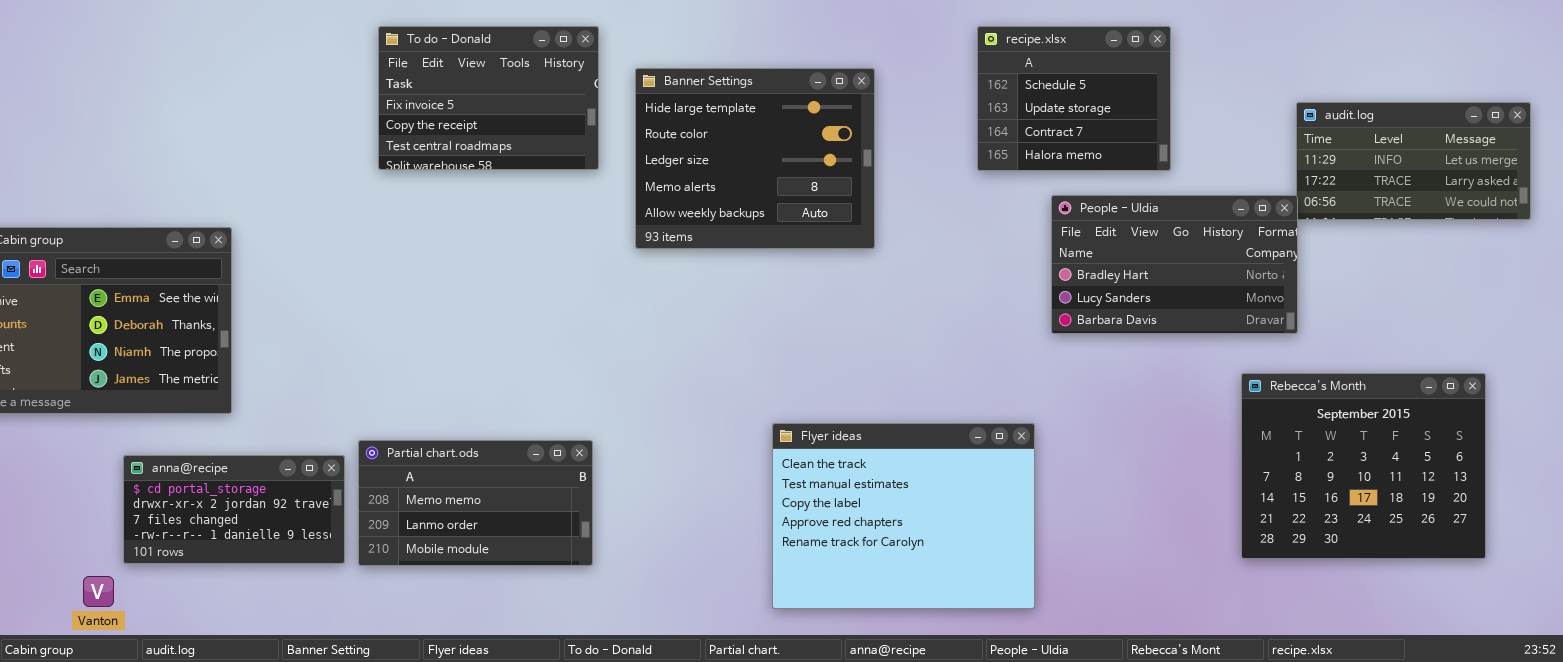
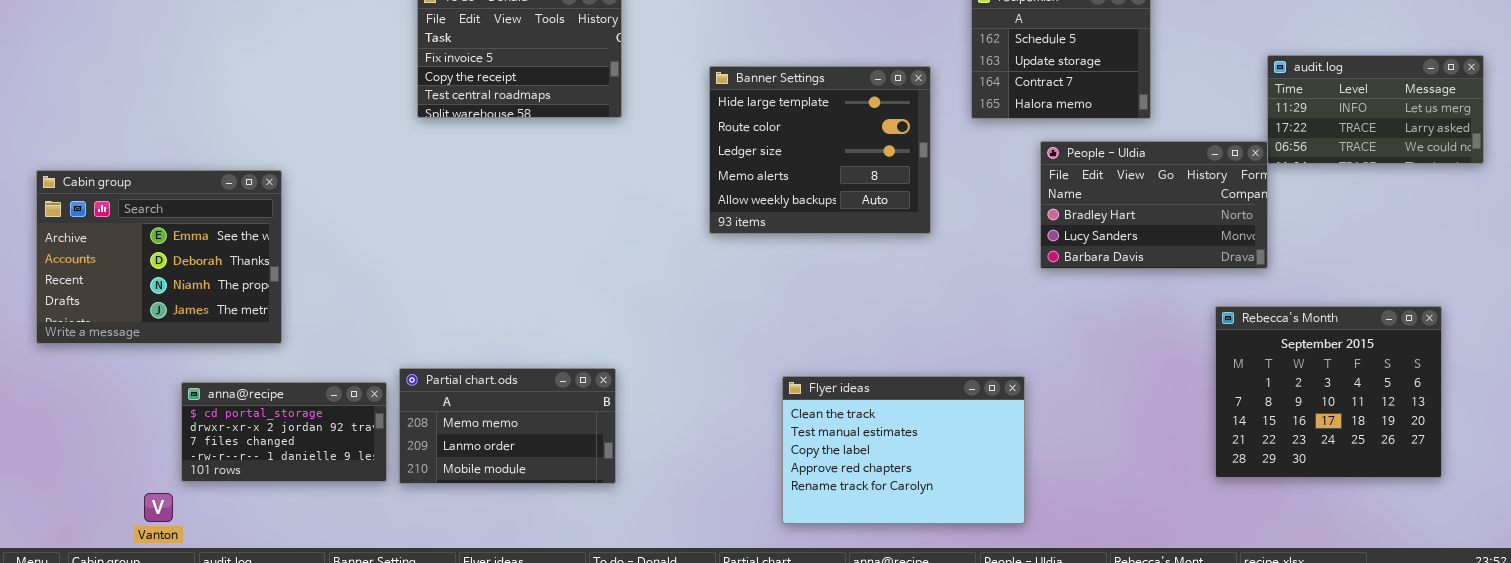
Banner Settings: [635,68,875,249] -> [709,66,931,234], moved
Flyer ideas: [772,423,1035,609] -> [782,376,1025,524], resized

